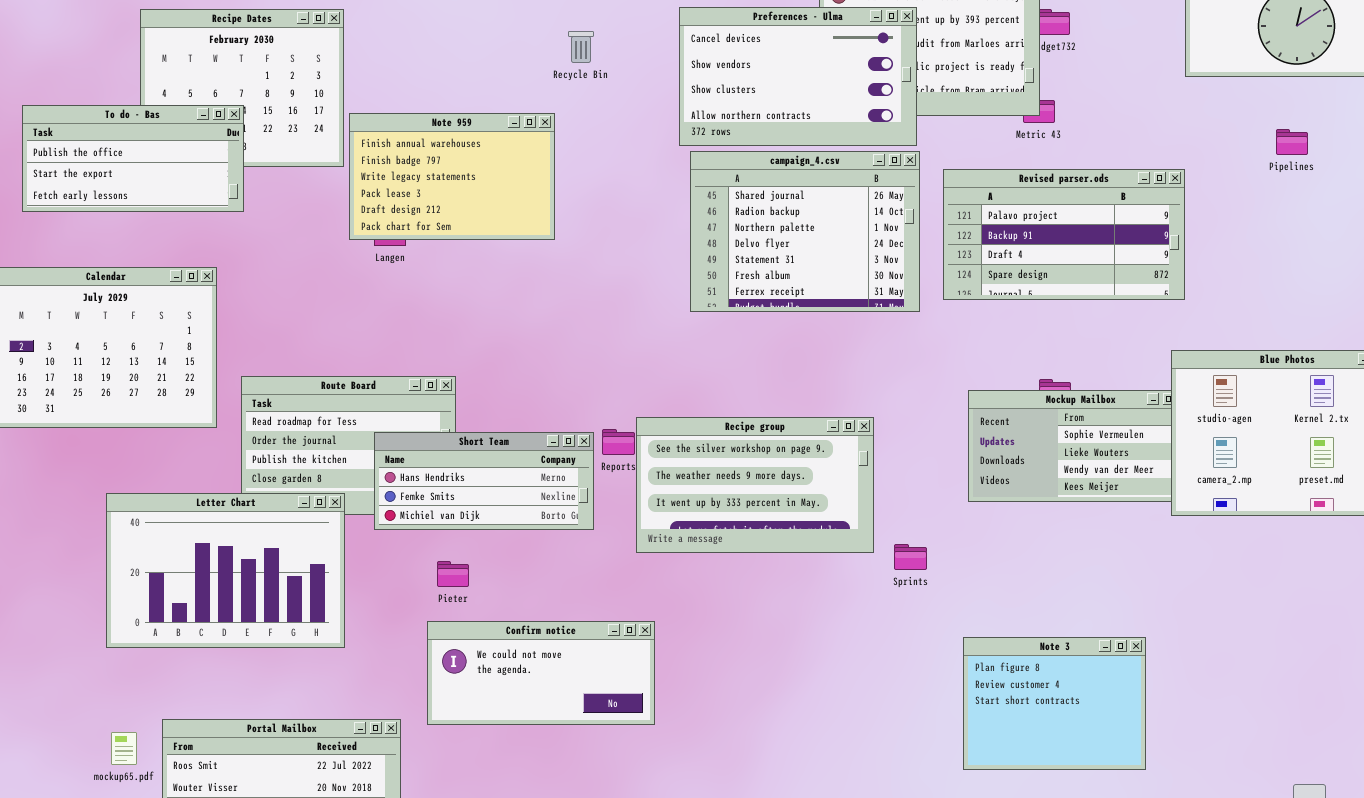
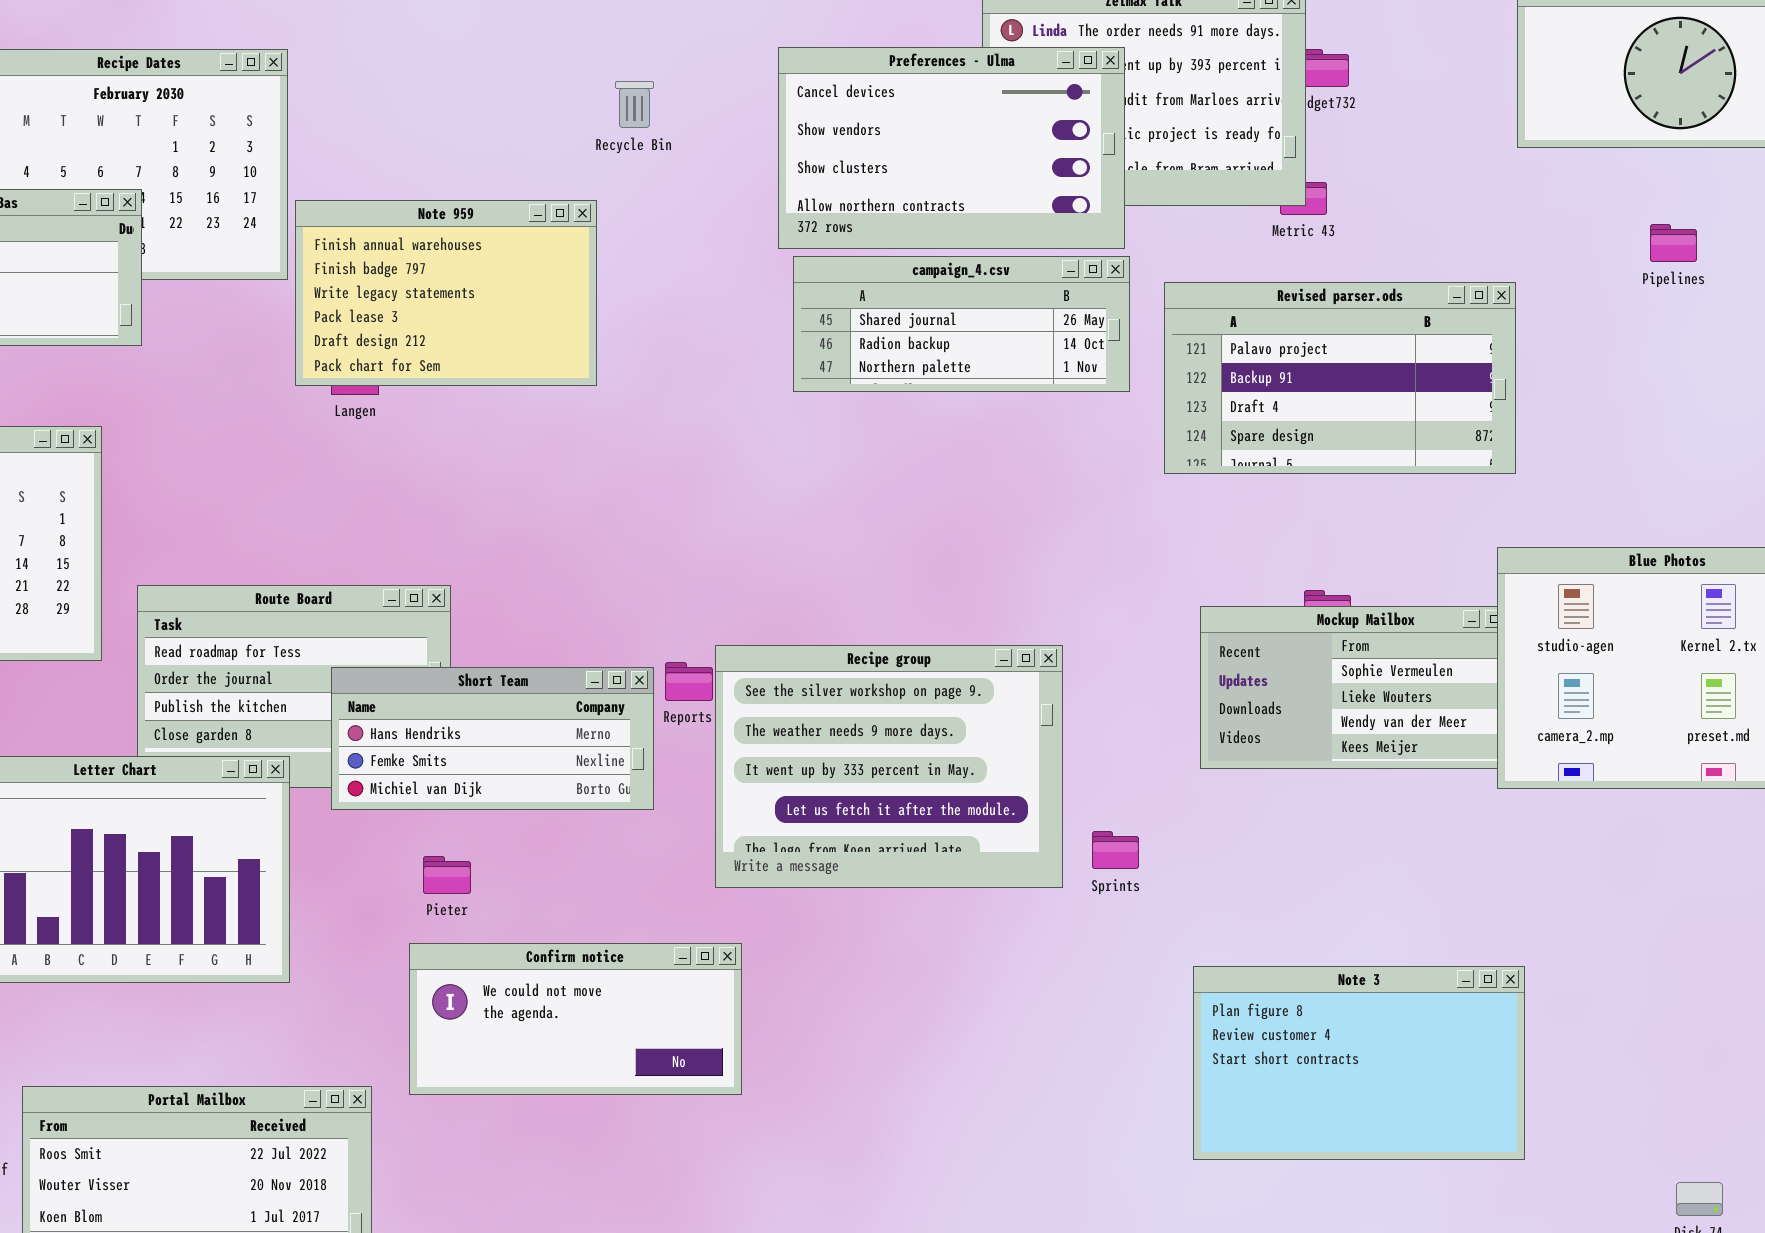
campaign_4.csv: [690,151,920,312] -> [793,256,1130,392], resized
Recipe group: [636,417,874,553] -> [715,645,1063,888], resized
Note 3: [963,637,1146,770] -> [1193,966,1525,1160], resized

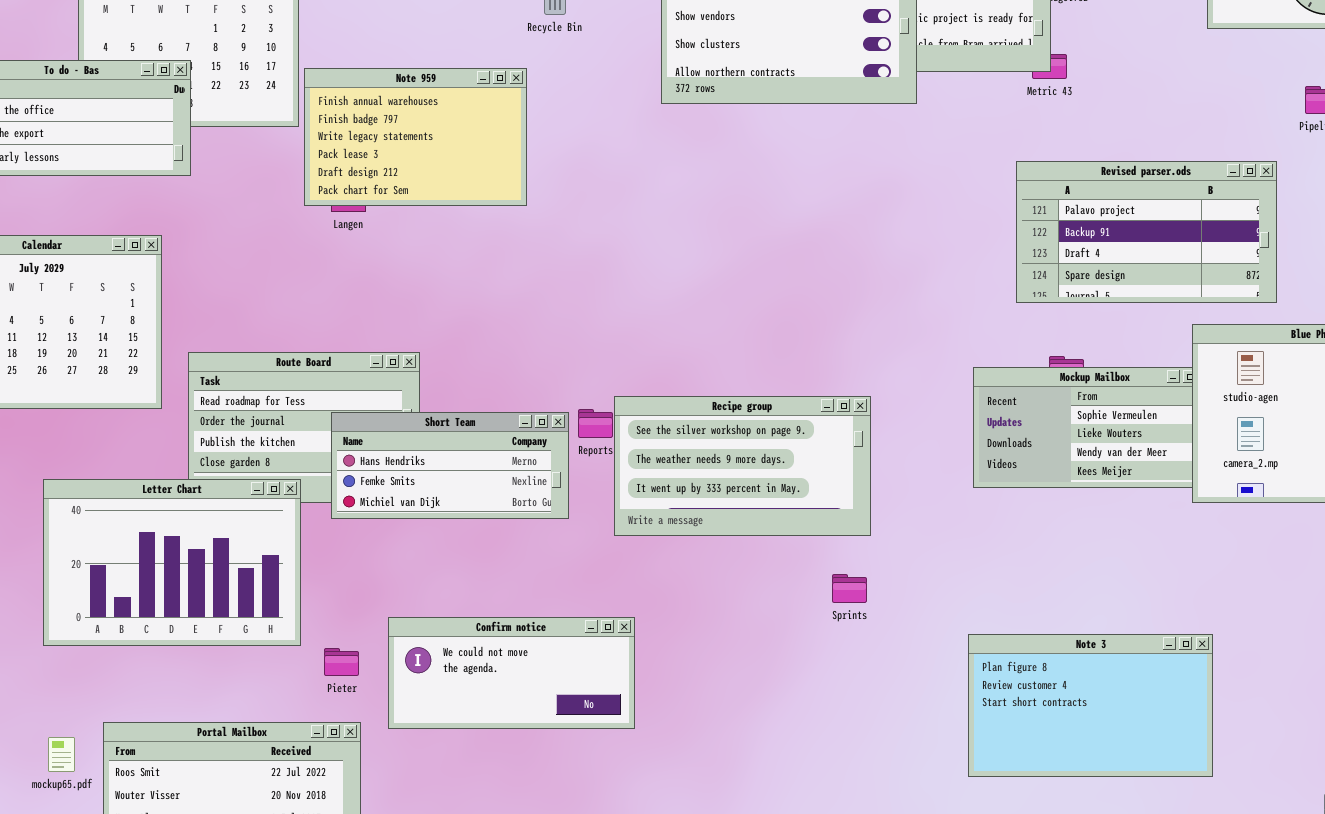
campaign_4.csv: [793,256,1130,392] -> none, closed
Revised parser.ods: [1164,282,1516,474] -> [1016,161,1277,303], moved
Recipe group: [715,645,1063,888] -> [614,396,871,536], resized
Sprints: [1092,831,1139,869] -> [832,574,867,603], moved
Pieter: [423,856,471,894] -> [324,648,359,676], moved

